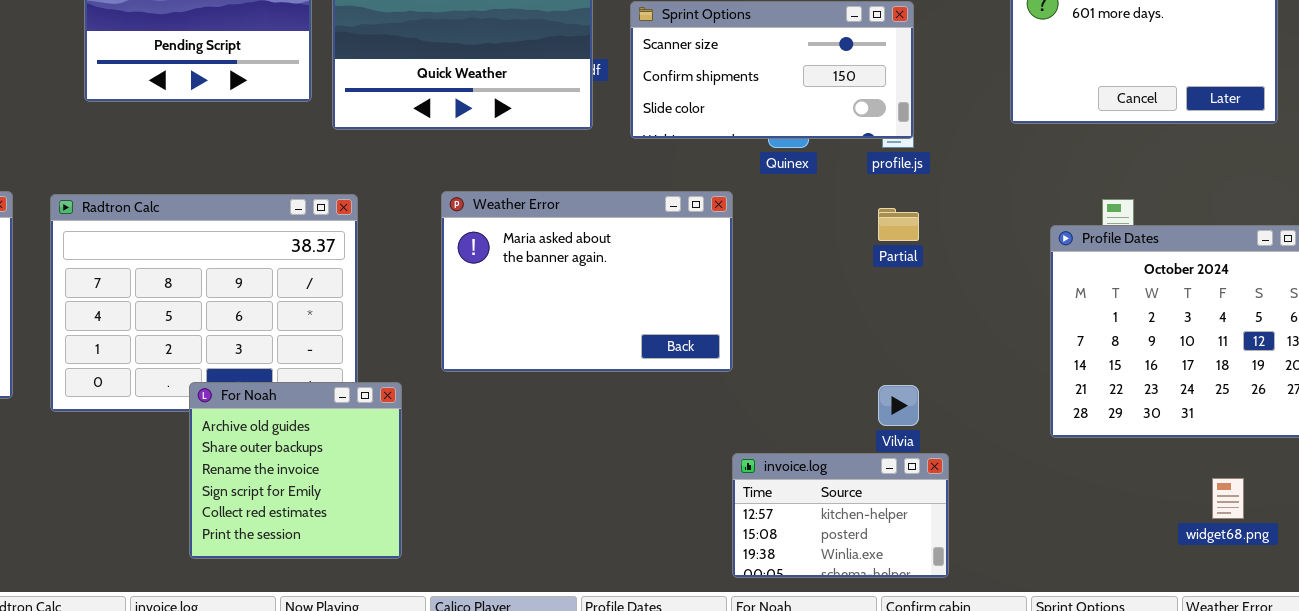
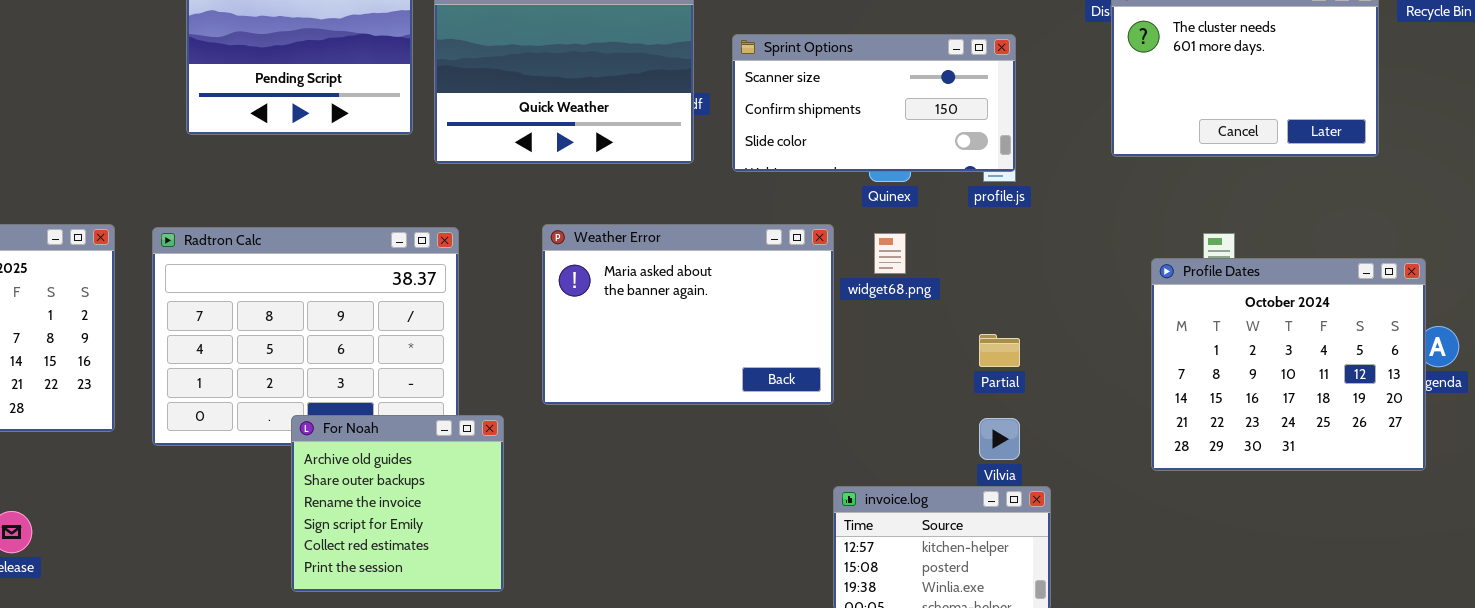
Partial: [878,208,919,241] -> [979,334,1020,367], moved
widget68.png: [1212,478,1244,519] -> [874,233,906,274], moved

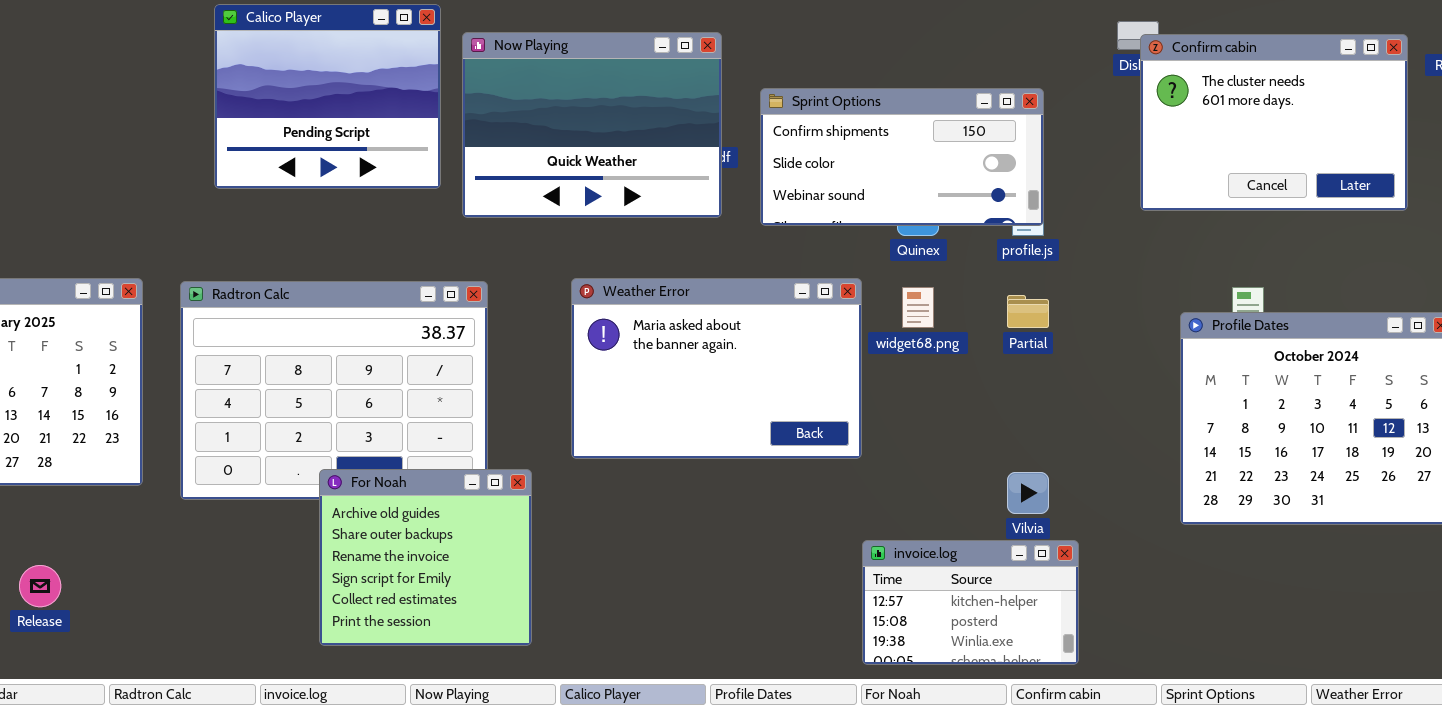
Sprint Options: [732,34,1016,172] -> [760,88,1044,226], scrolled down 1 row
Partial: [979,334,1020,367] -> [1007,295,1049,328], moved

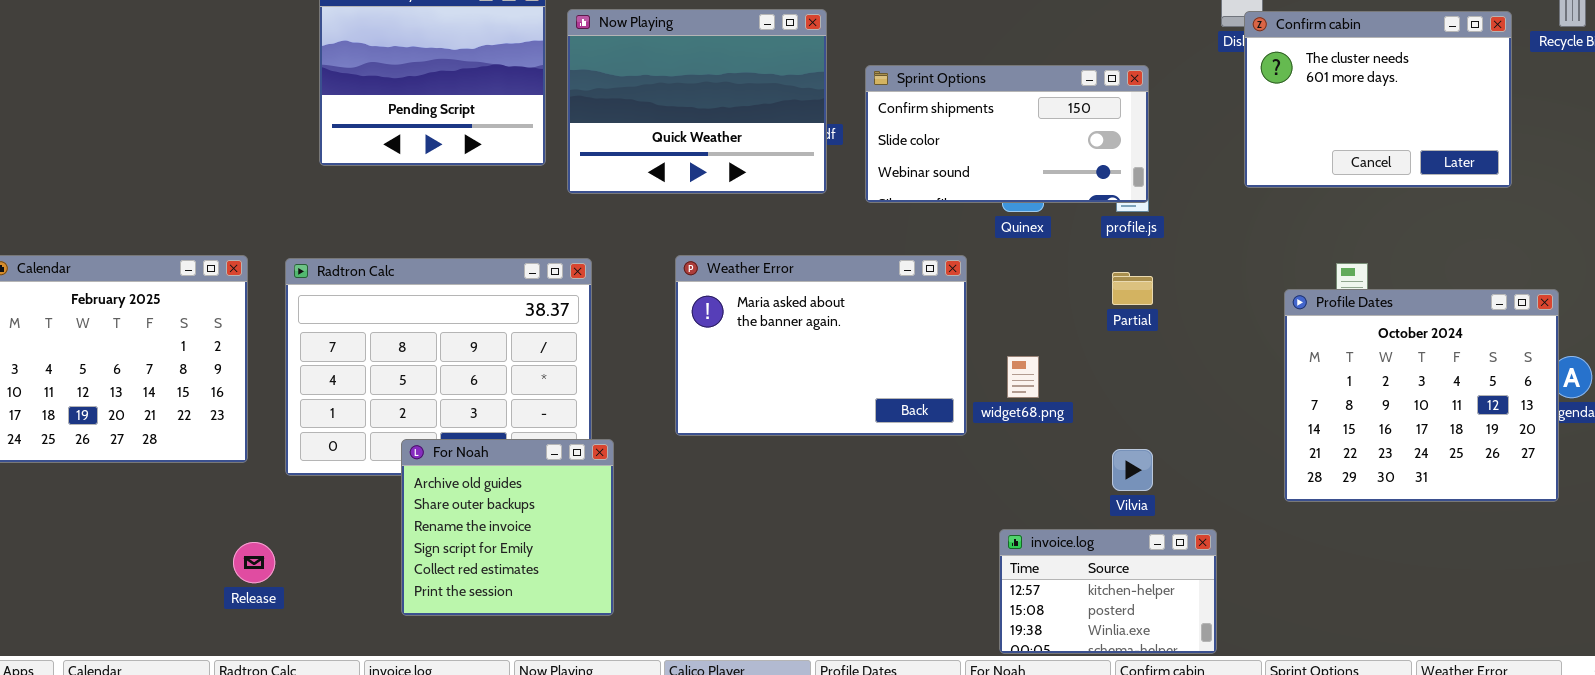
widget68.png: [902,287,934,328] -> [1007,356,1039,398], moved
For Noah: [319,469,532,646] -> [401,439,614,616], moved
invoice.log: [862,540,1079,665] -> [999,529,1217,654], moved
Release: [19,565,61,607] -> [233,542,275,583], moved

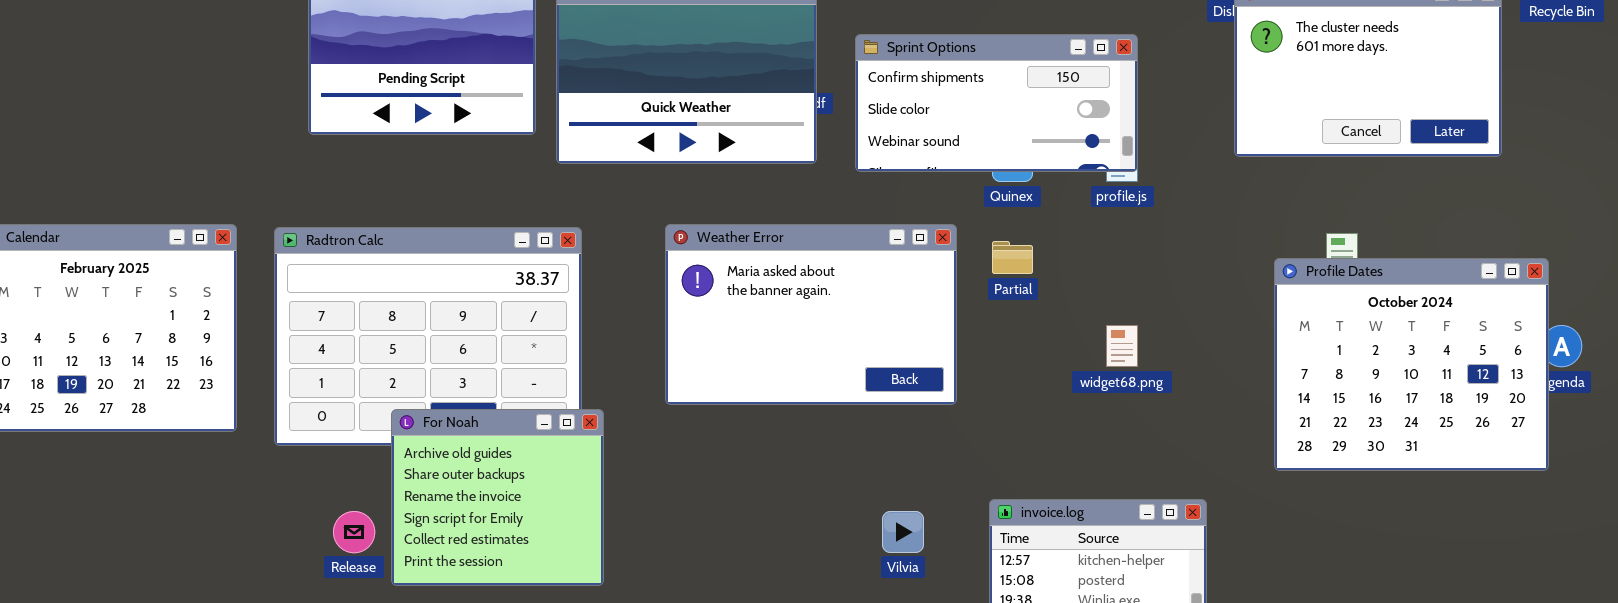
Partial: [1112,272,1153,305] -> [992,241,1033,274], moved
widget68.png: [1007,356,1039,398] -> [1106,325,1138,367], moved
Vilvia: [1112,449,1153,491] -> [882,511,924,553], moved
Release: [233,542,275,583] -> [333,511,375,553], moved

